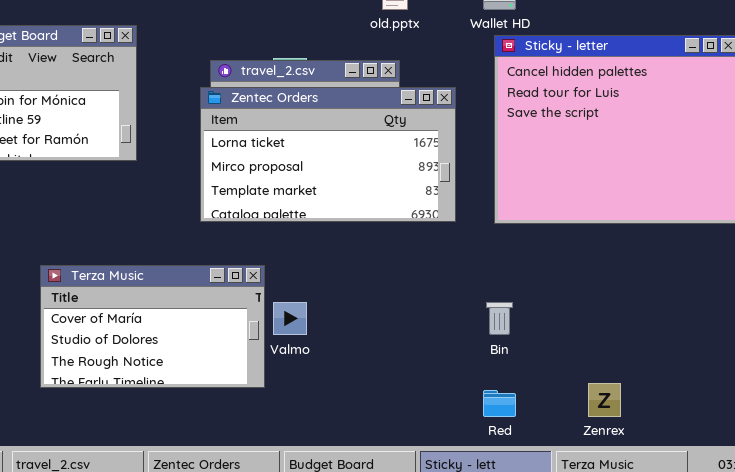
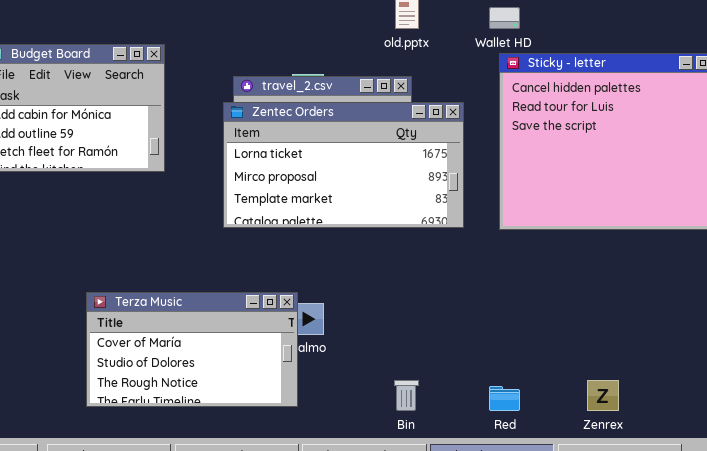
Terza Music: [40,265,265,388] -> [86,292,298,407], moved
Bin: [486,302,513,335] -> [394,380,419,411], moved

